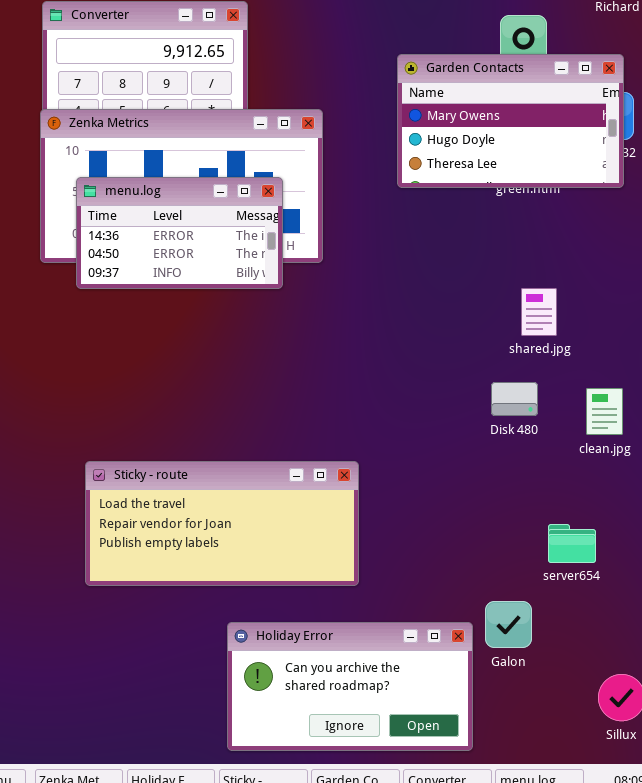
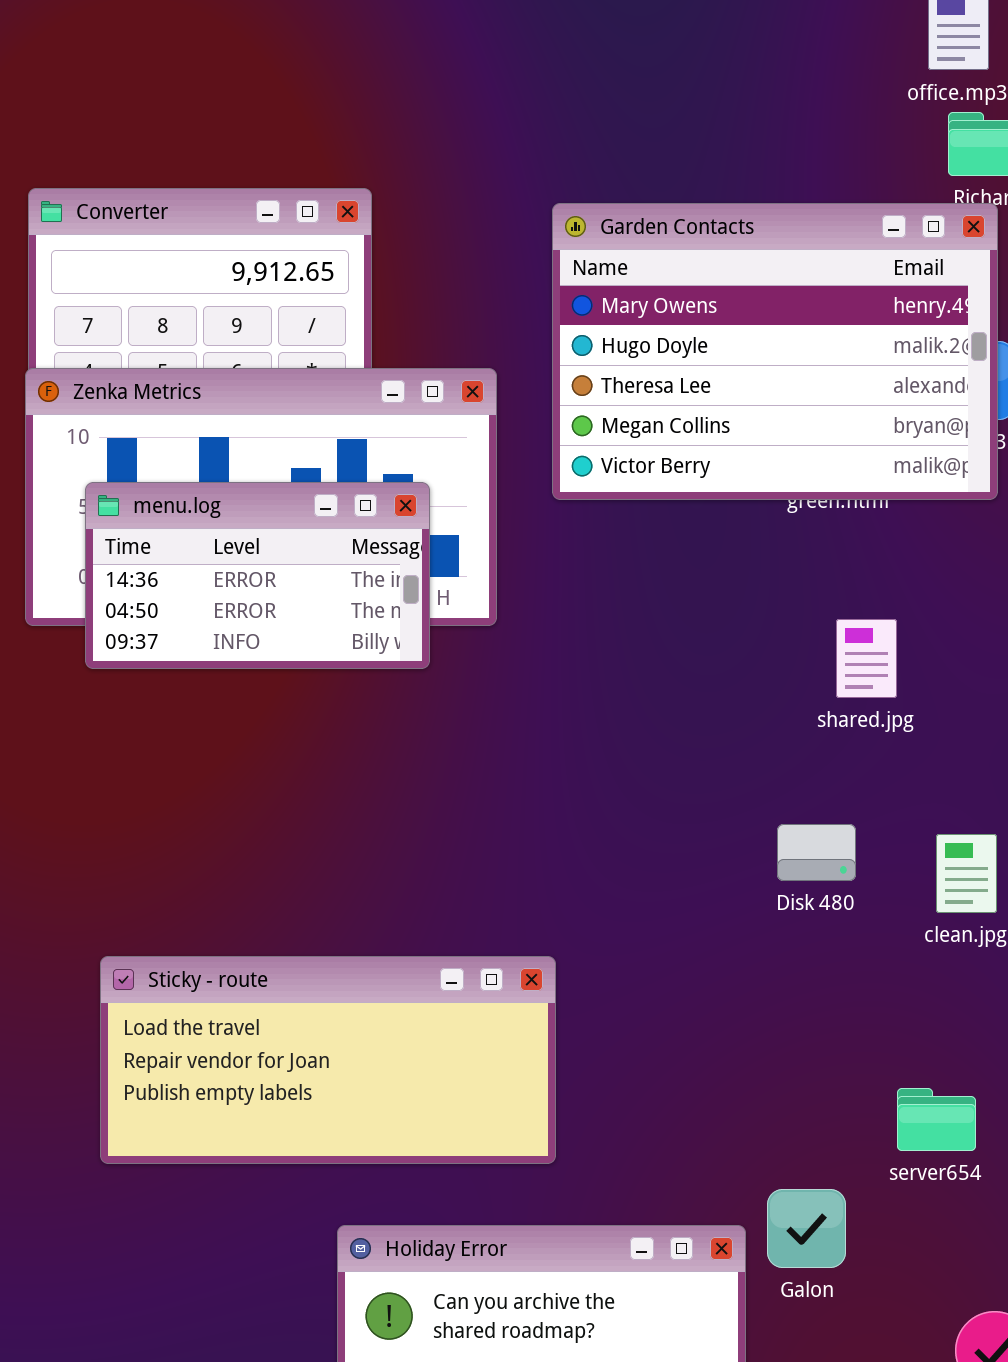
Garden Contacts: [397,54,624,188] -> [552,203,998,500], resized
shared.jpg: [521,288,557,336] -> [836,619,897,698], moved
server654: [548,524,596,563] -> [897,1088,976,1151], moved

